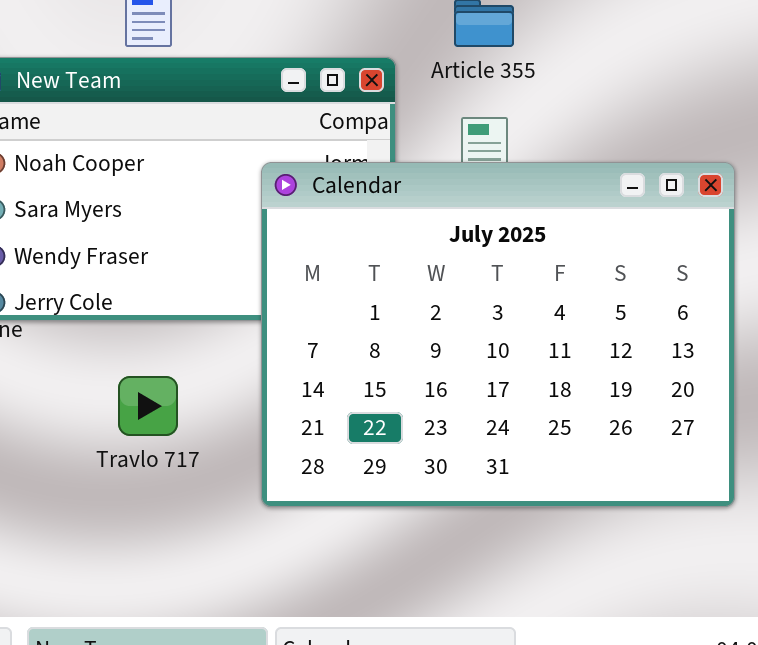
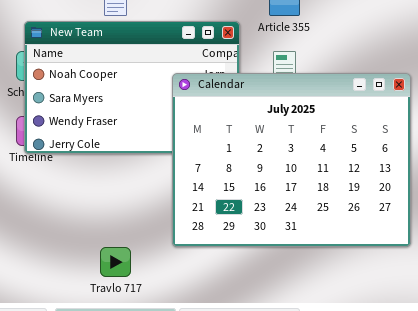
Travlo 717: [118,376,178,436] -> [100,247,131,277], moved

